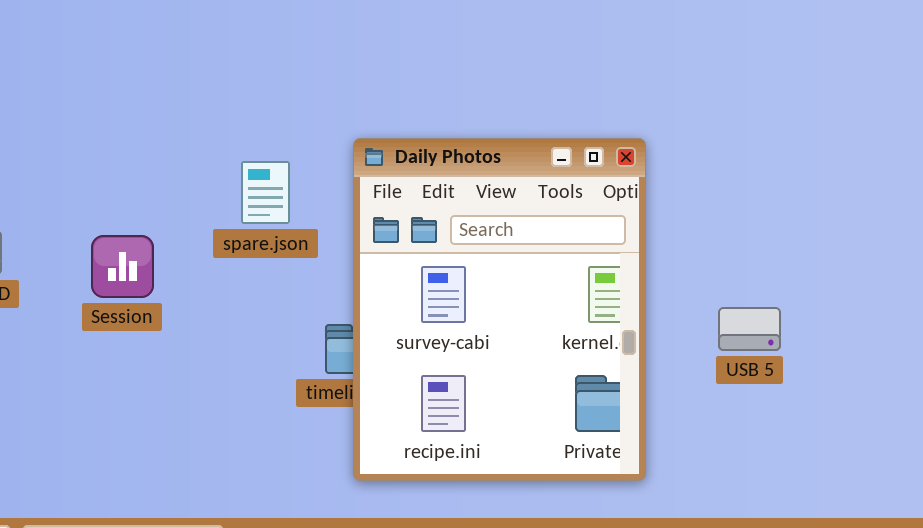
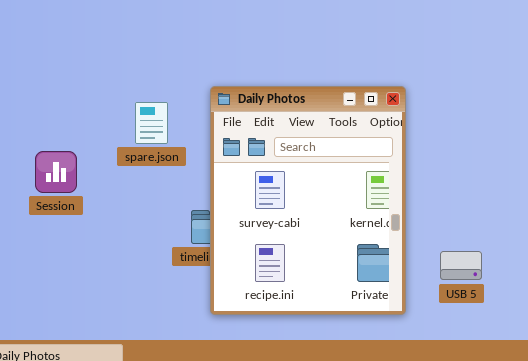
USB 5: [718,307,781,351] -> [440,251,482,280], moved

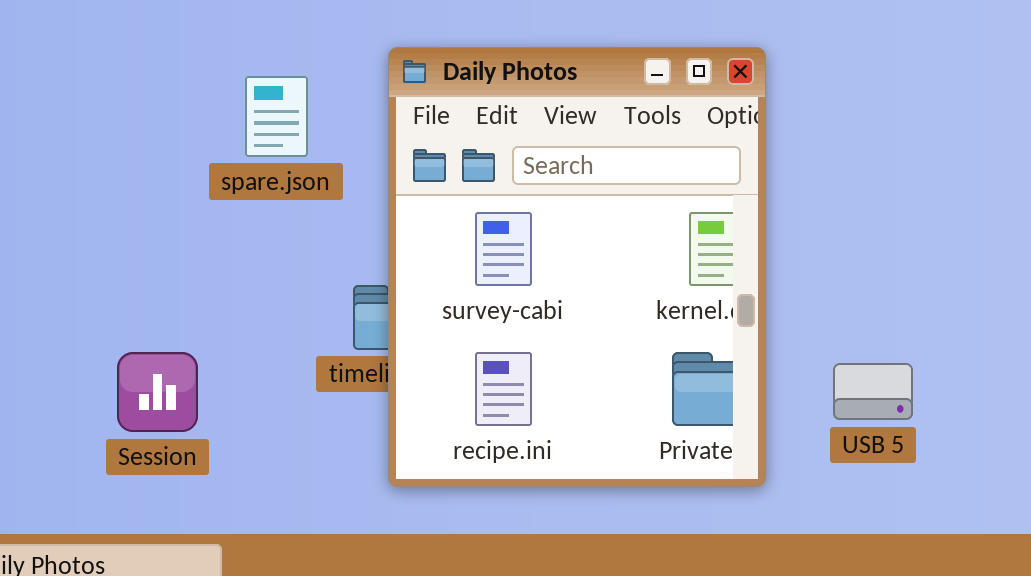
Session: [35,151,77,193] -> [117,352,198,432], moved

